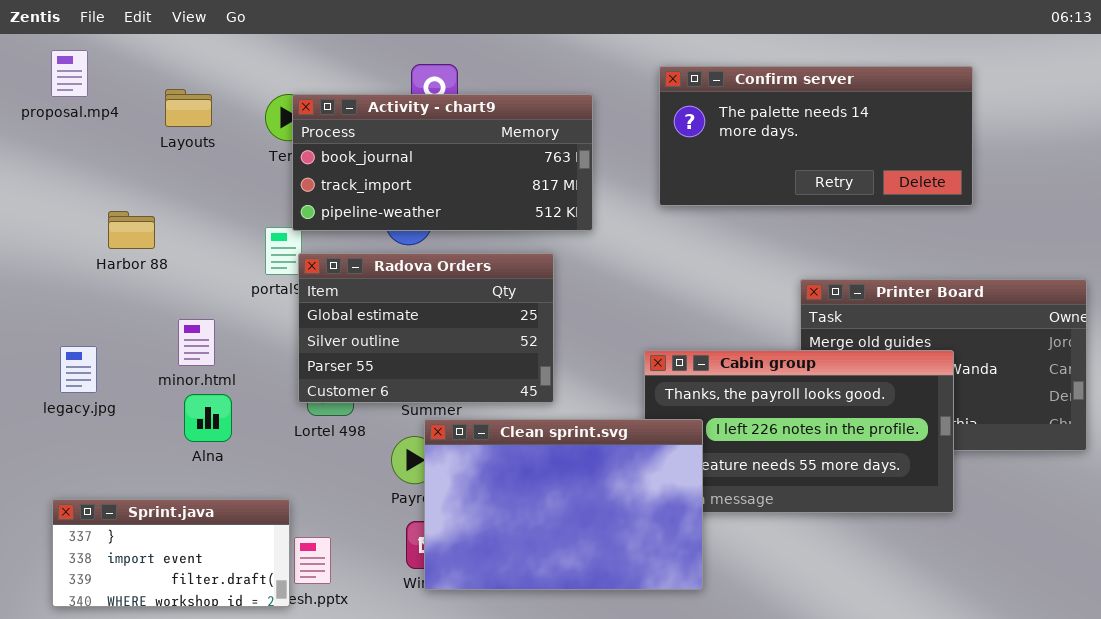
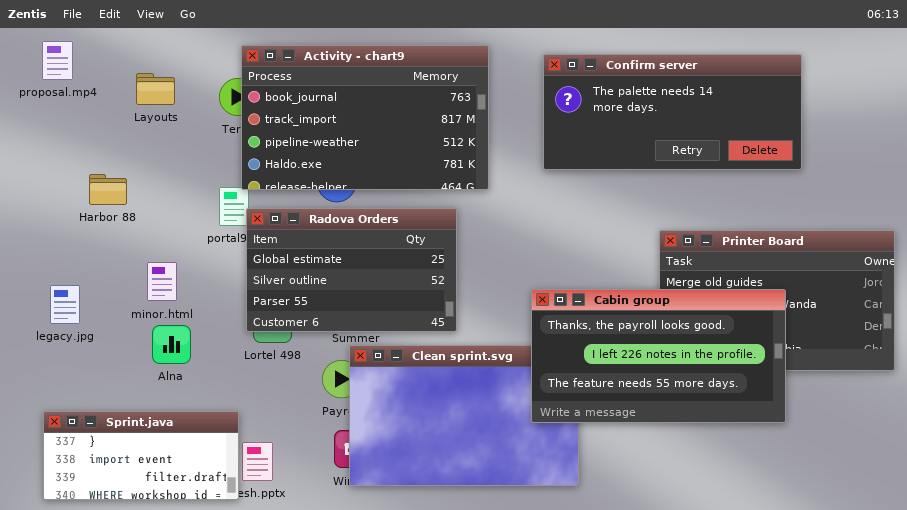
Activity - chart9: [292,94,593,231] -> [241,45,489,190], resized
Cabin group: [644,350,954,513] -> [531,289,786,423], raised

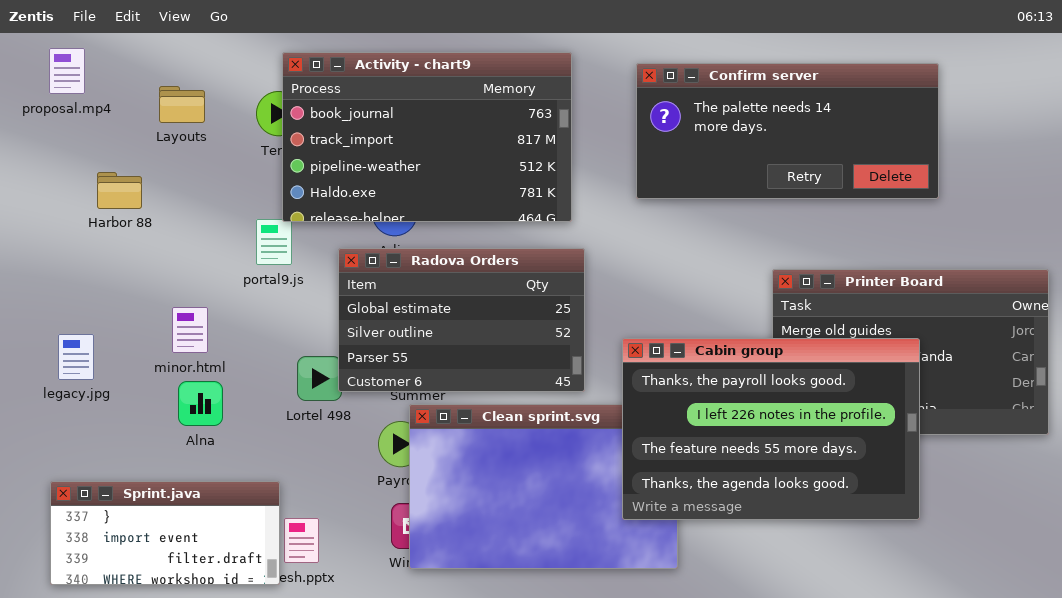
Harbor 88: [89,174,127,205] -> [97,172,142,209], moved
Radova Orders: [246,208,457,332] -> [338,248,585,392], moved
Cabin group: [531,289,786,423] -> [622,338,920,520], resized

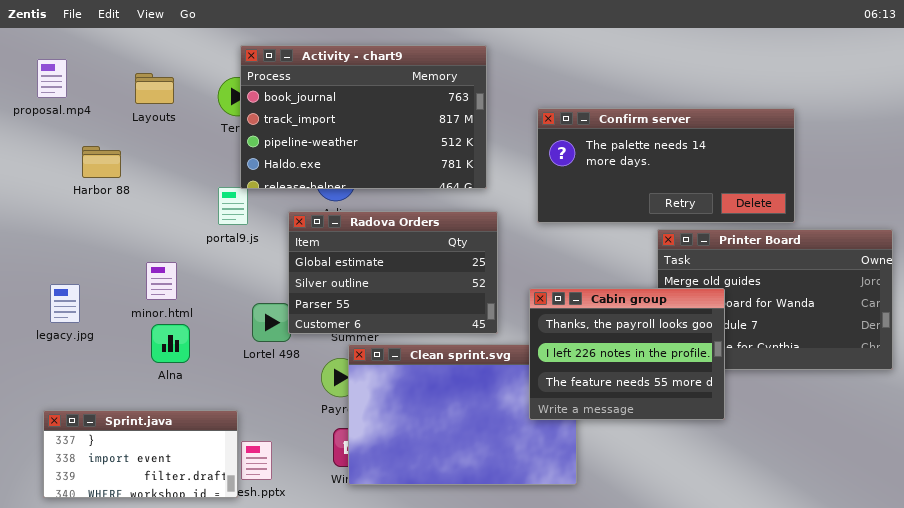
proposal.mp4: [49,48,85,94] -> [37,59,67,98], moved
Confirm server: [636,63,939,199] -> [537,108,795,223], moved
Cabin group: [622,338,920,520] -> [529,288,725,420], resized

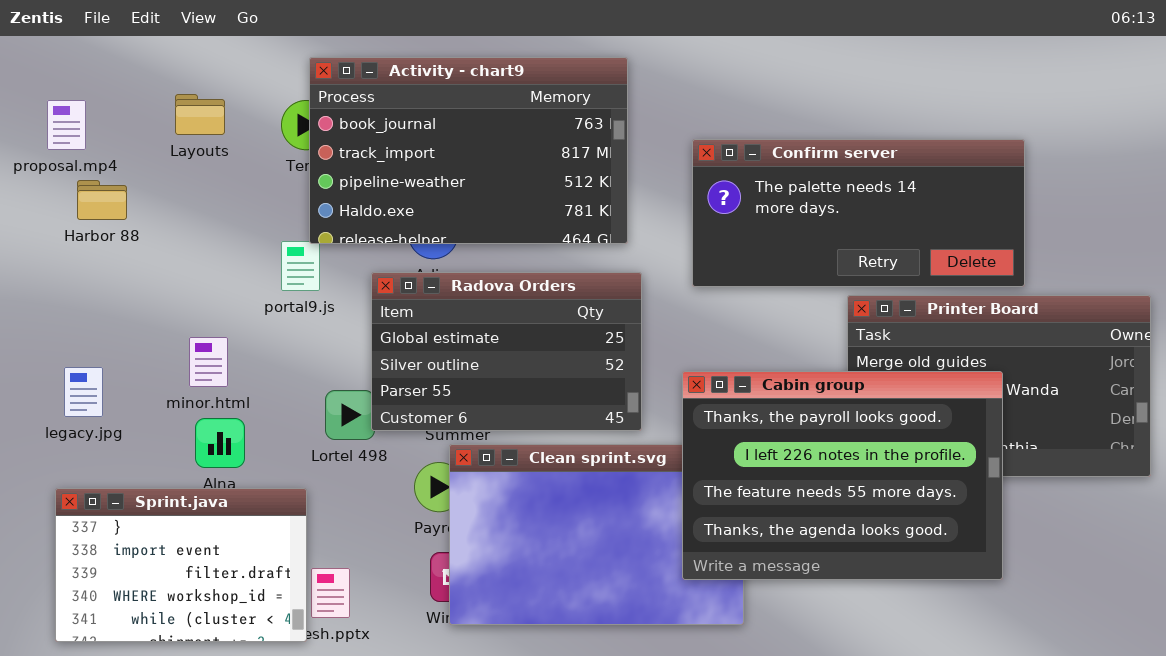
proposal.mp4: [37,59,67,98] -> [47,100,86,150], moved
Harbor 88: [82,146,121,178] -> [77,180,127,220], moved
Cabin group: [529,288,725,420] -> [682,371,1003,580], resized
Sprint.java: [43,410,238,498] -> [55,488,307,642], resized

